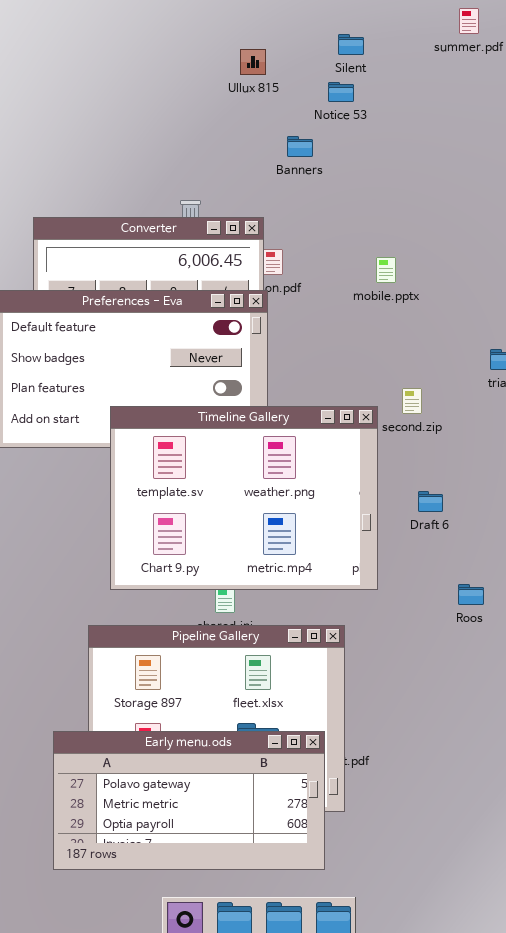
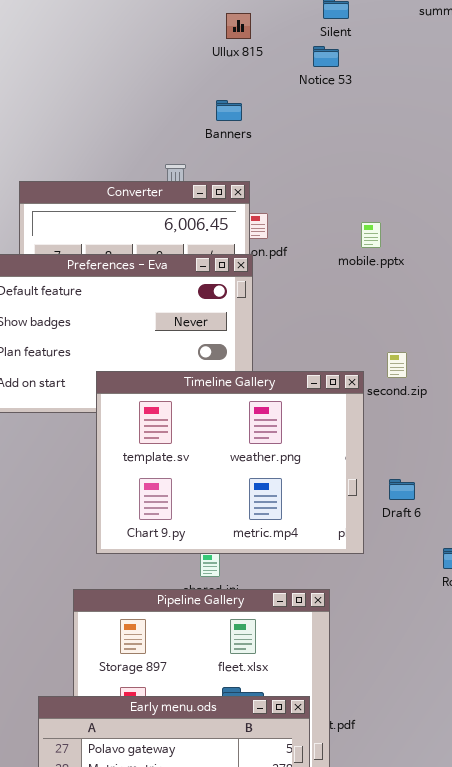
Banners: [287,136,313,157] -> [216,100,242,121], moved
Draft 6: [418,491,443,512] -> [389,479,415,500], moved

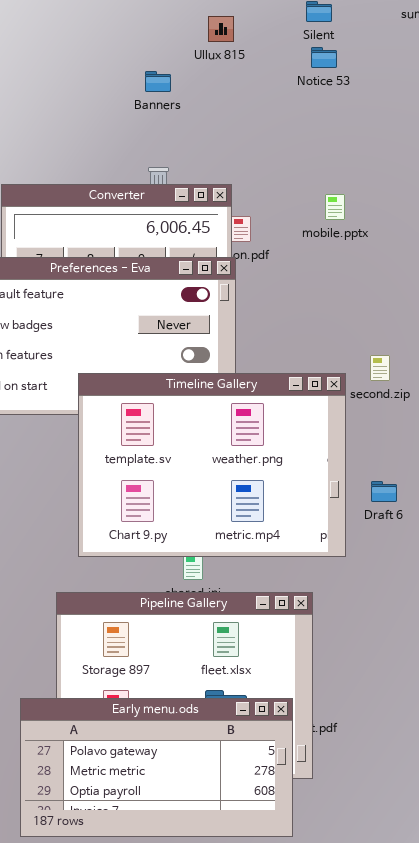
Notice 53: [313,46,339,67] -> [311,47,337,68], moved
Banners: [216,100,242,121] -> [145,71,171,92], moved
mobile.pptx: [361,222,381,248] -> [325,194,345,220], moved

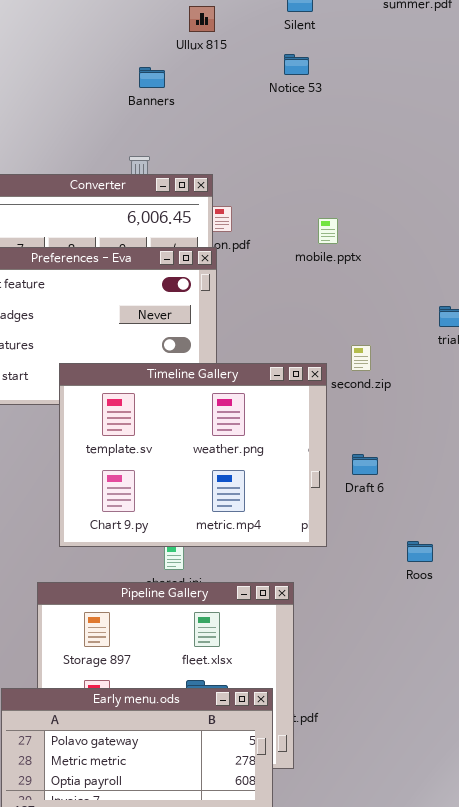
Notice 53: [311,47,337,68] -> [284,54,309,75], moved
Banners: [145,71,171,92] -> [139,67,165,88], moved
mobile.pptx: [325,194,345,220] -> [318,218,338,244], moved
Draft 6: [371,481,397,502] -> [352,454,378,475], moved

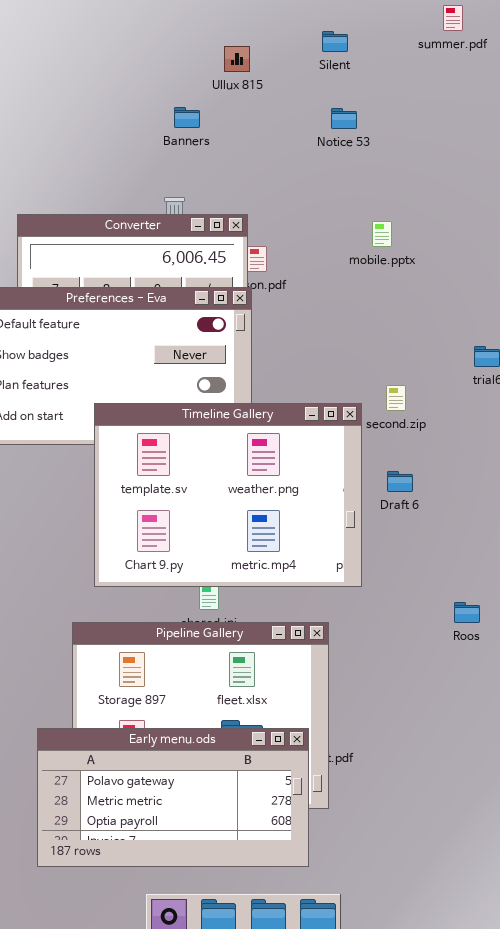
Notice 53: [284,54,309,75] -> [331,108,357,129], moved
mobile.pptx: [318,218,338,244] -> [372,221,392,247], moved
Draft 6: [352,454,378,475] -> [387,471,413,492], moved
Roos: [407,541,433,562] -> [454,602,480,623], moved

